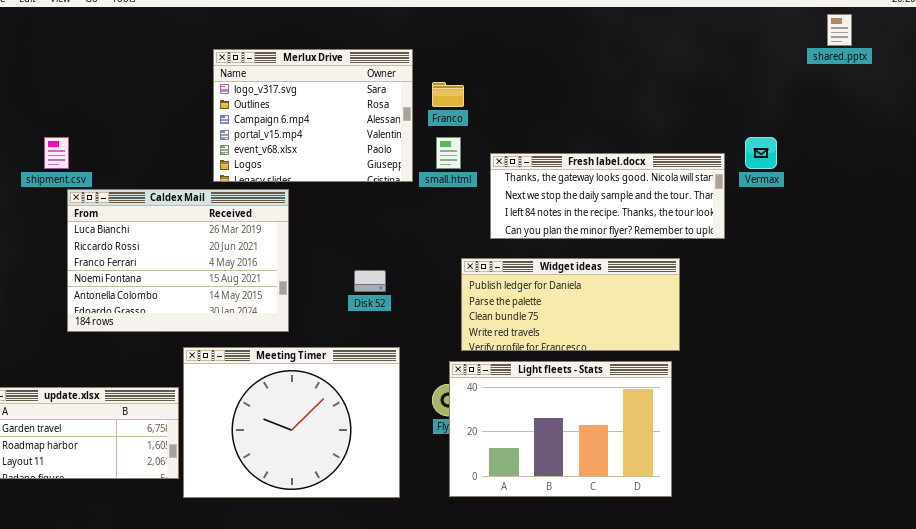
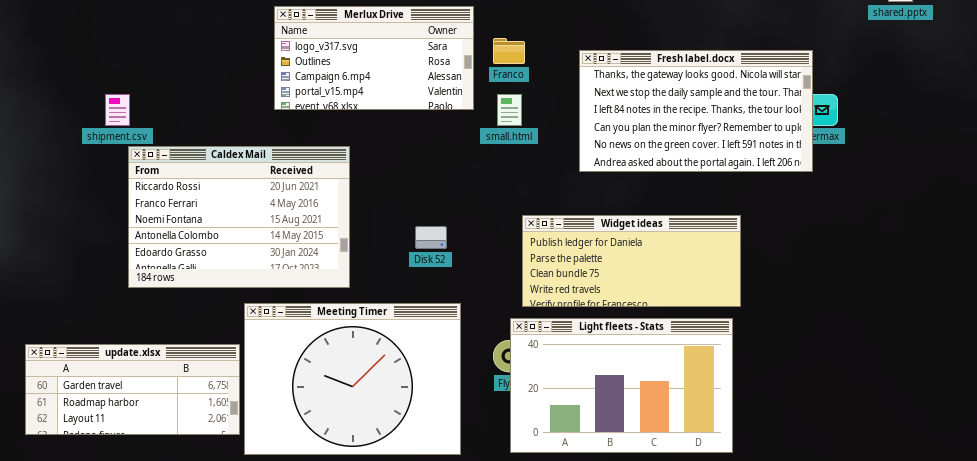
Merlux Drive: [213,49,413,182] -> [274,6,474,110], resized
Fresh label.docx: [490,153,725,239] -> [579,50,813,172], moved, resized
Caldex Mail: [67,189,289,332] -> [128,146,350,288], scrolled down 1 row

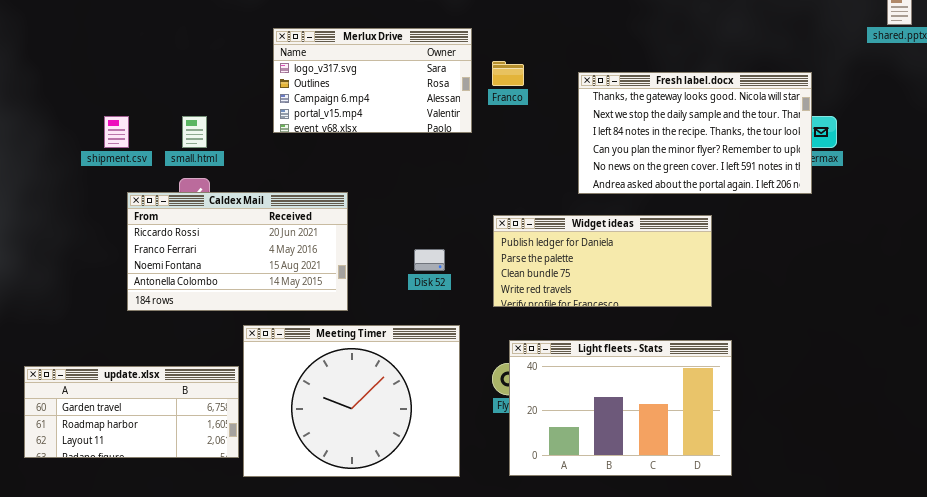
small.html: [497,94,522,126] -> [182,116,207,148], moved
Caldex Mail: [128,146,350,288] -> [127,192,348,311], resized
Widget ideas: [522,215,741,307] -> [493,215,712,307], moved

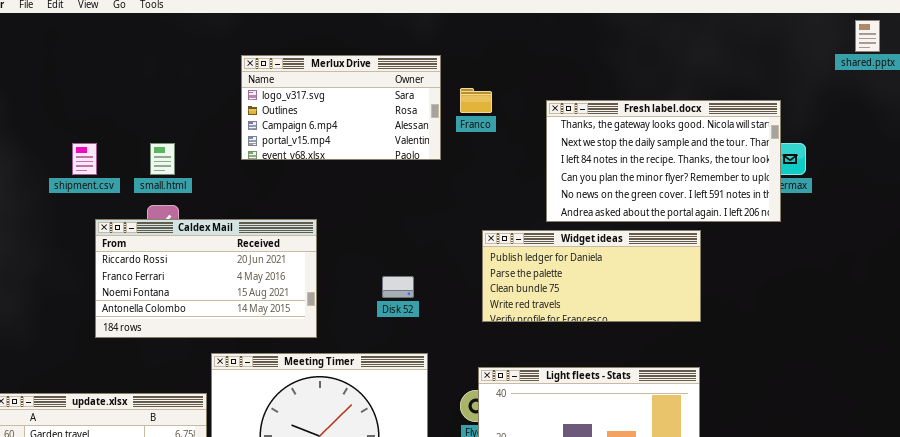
Widget ideas: [493,215,712,307] -> [482,230,701,322], moved

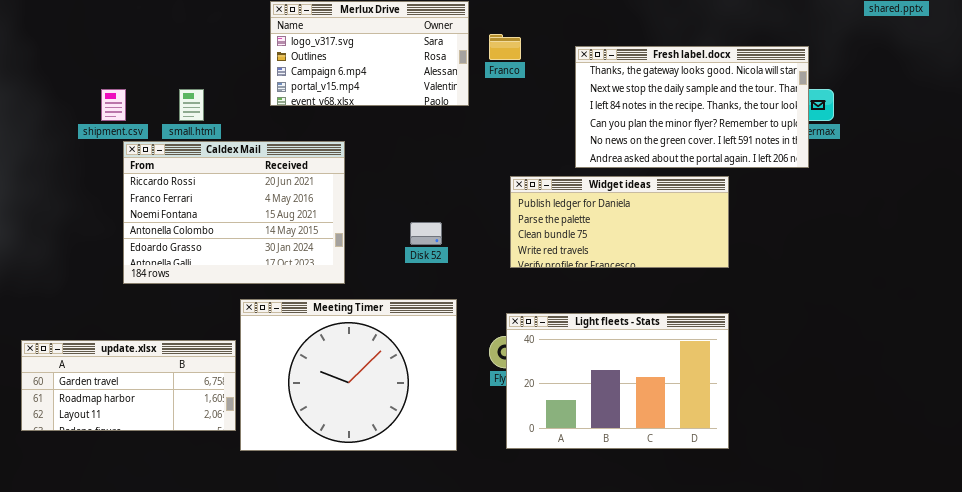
Caldex Mail: [95,219,317,338] -> [123,141,345,284], resized

